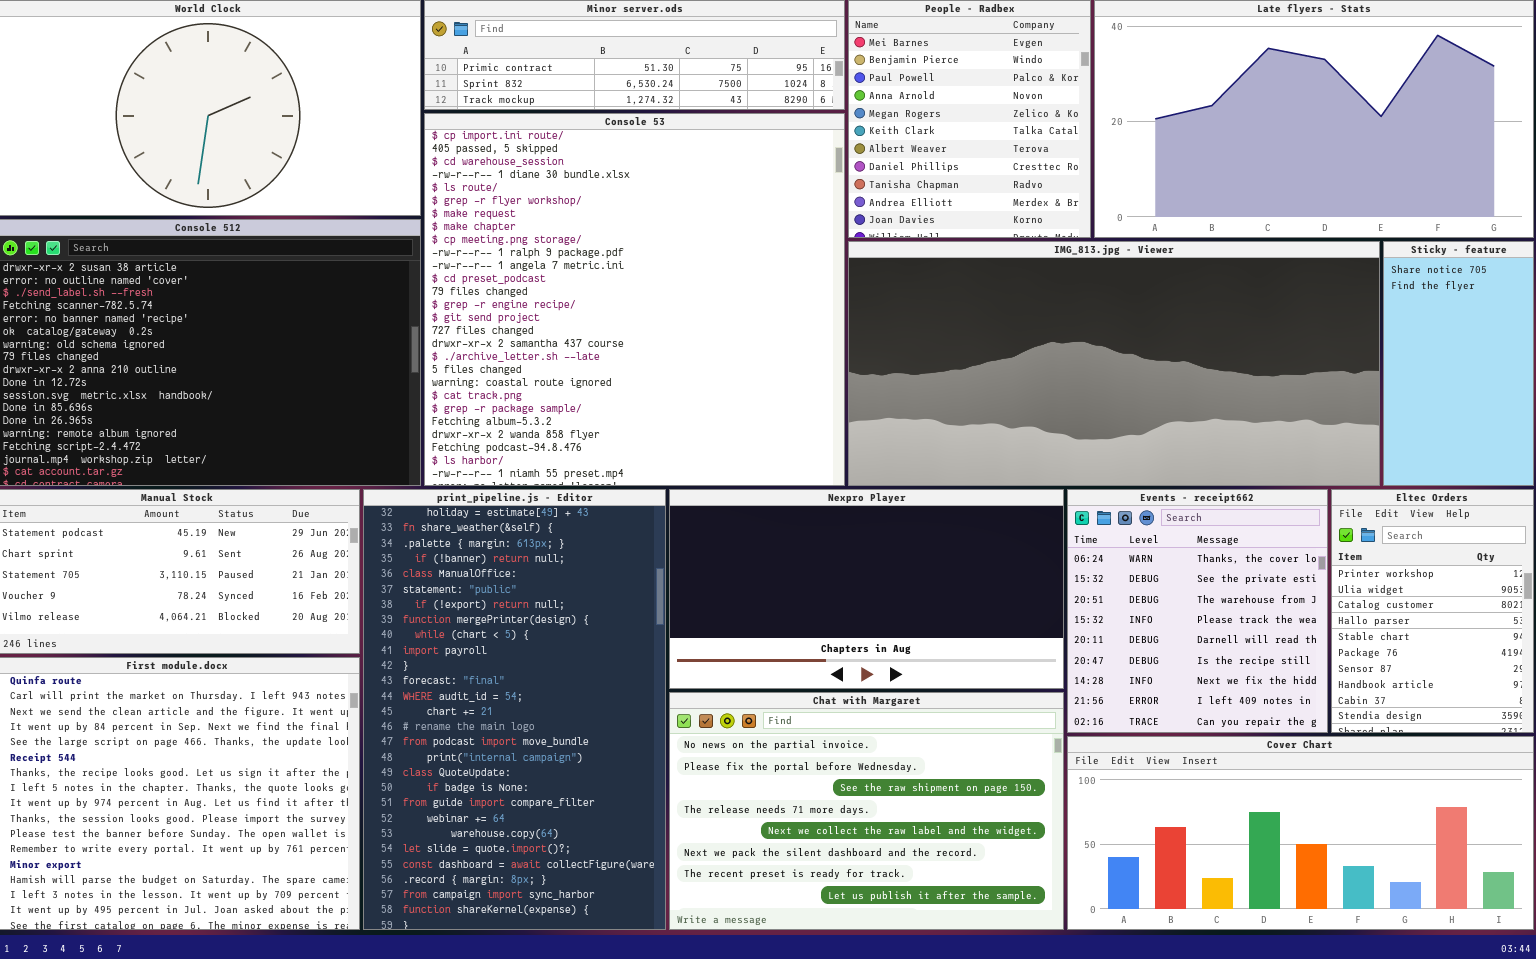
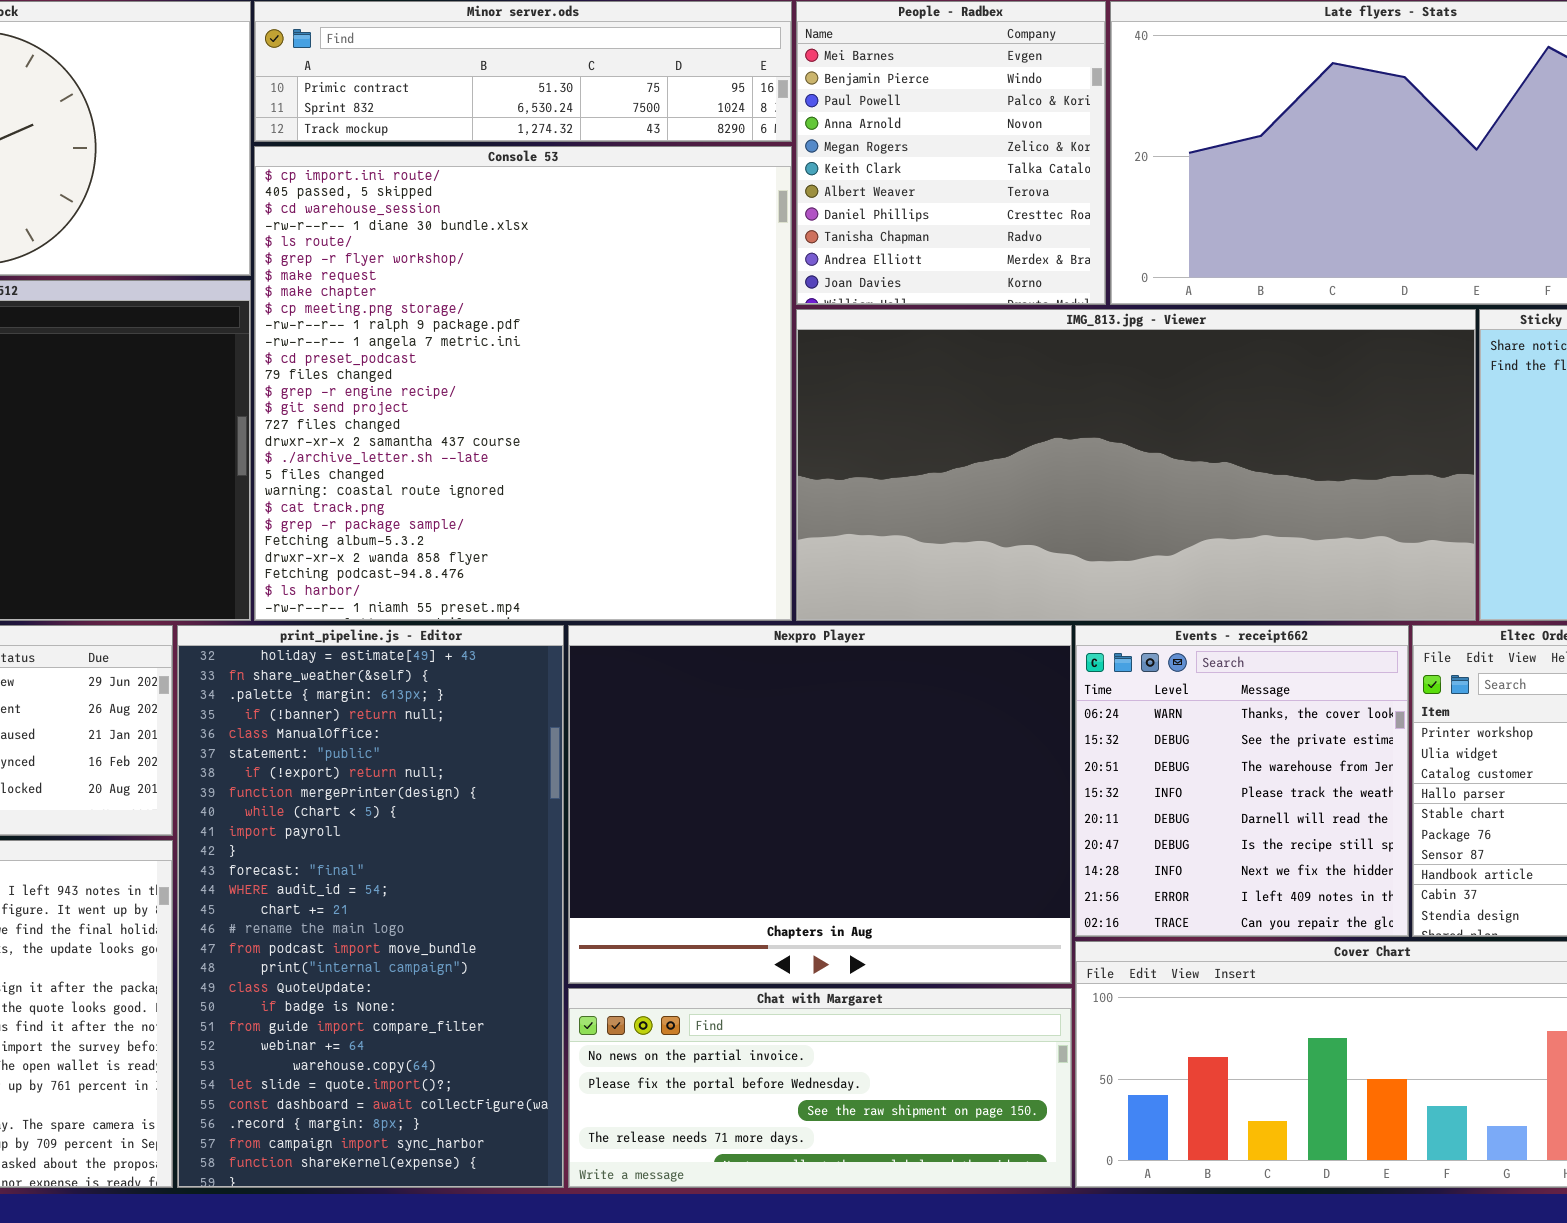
Nexpro Player: [669,489,1064,689] -> [568,625,1072,984], resized
Chat with Margaret: [669,692,1064,930] -> [568,988,1072,1188], resized

